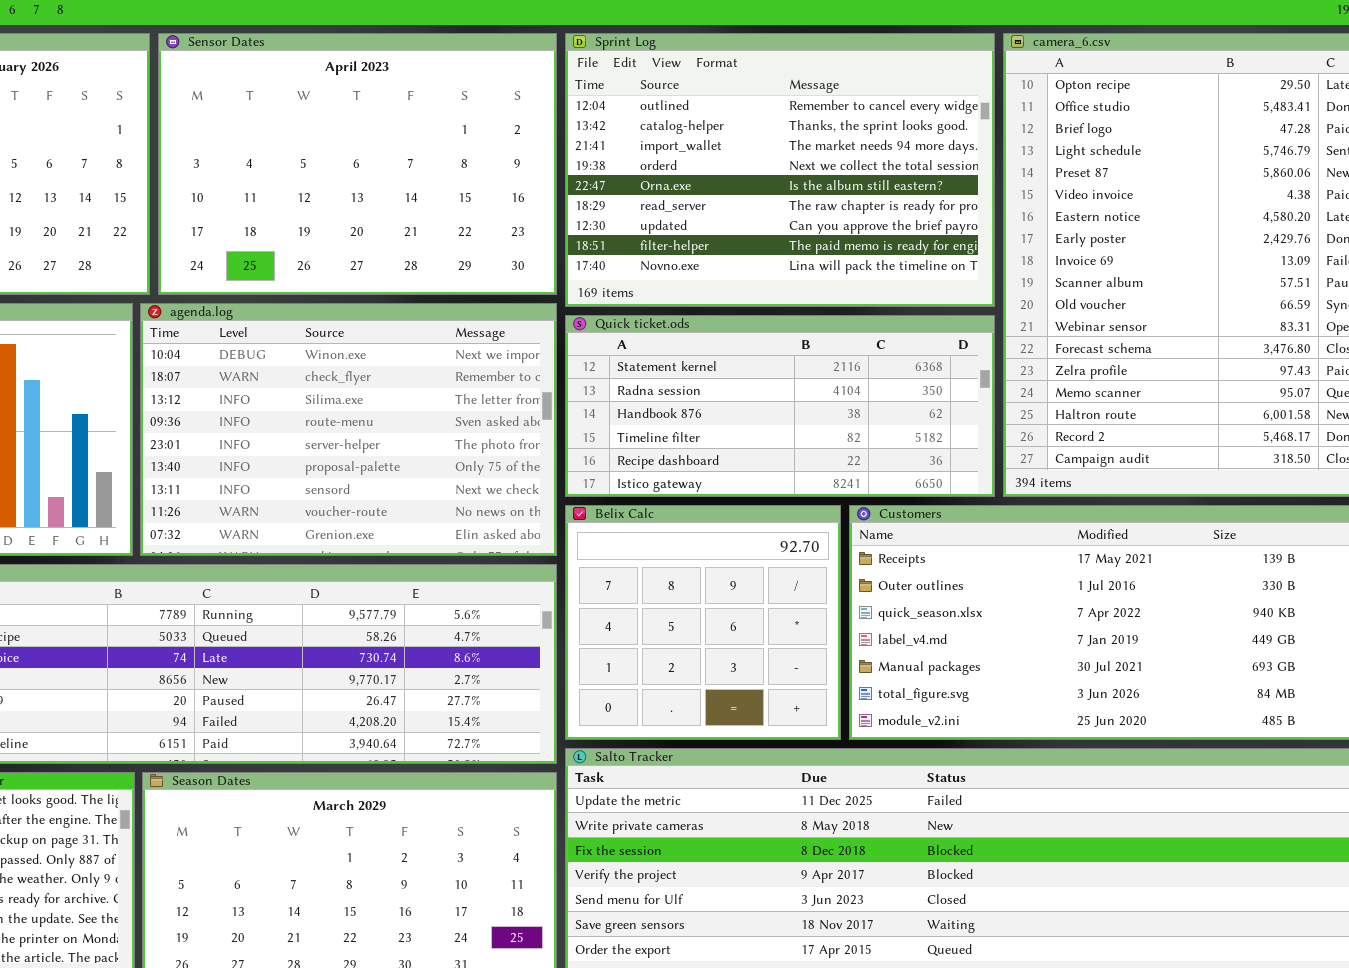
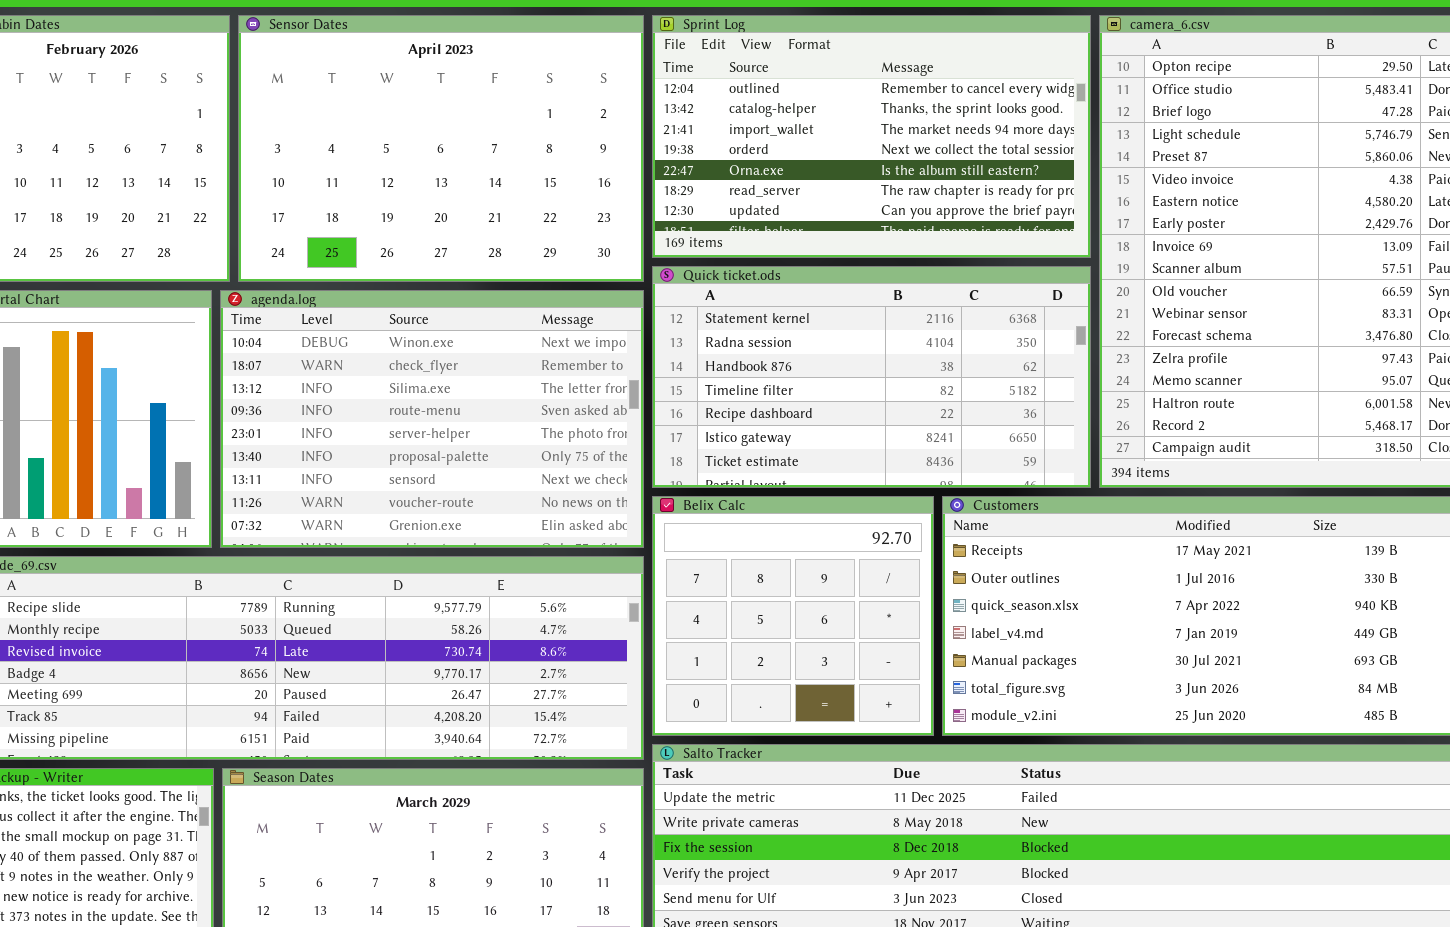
Sprint Log: [565,33,995,307] -> [652,15,1091,258], resized
Quick ticket.ods: [565,315,995,497] -> [652,266,1091,488], resized

